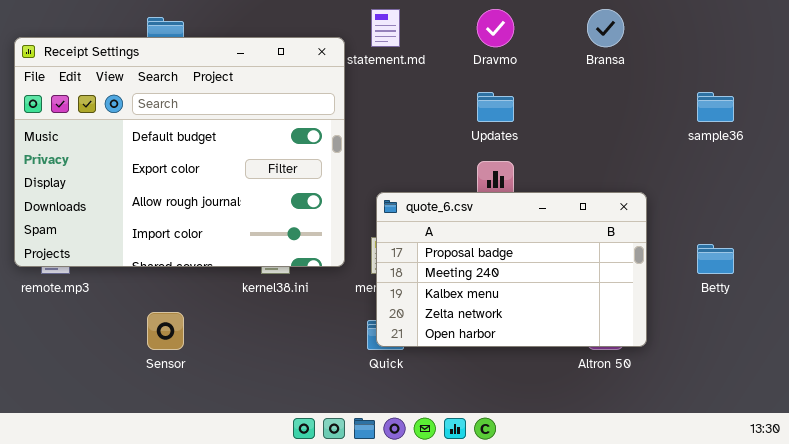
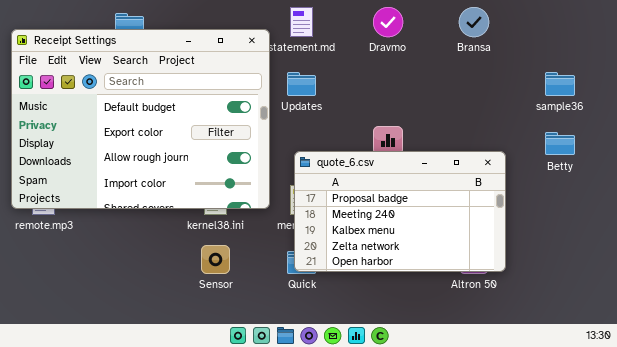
Updates: [477,92,514,122] -> [287,72,316,96], moved
Betty: [697,244,734,274] -> [545,132,575,155], moved
Sensor: [147,312,184,350] -> [201,245,230,274], moved

